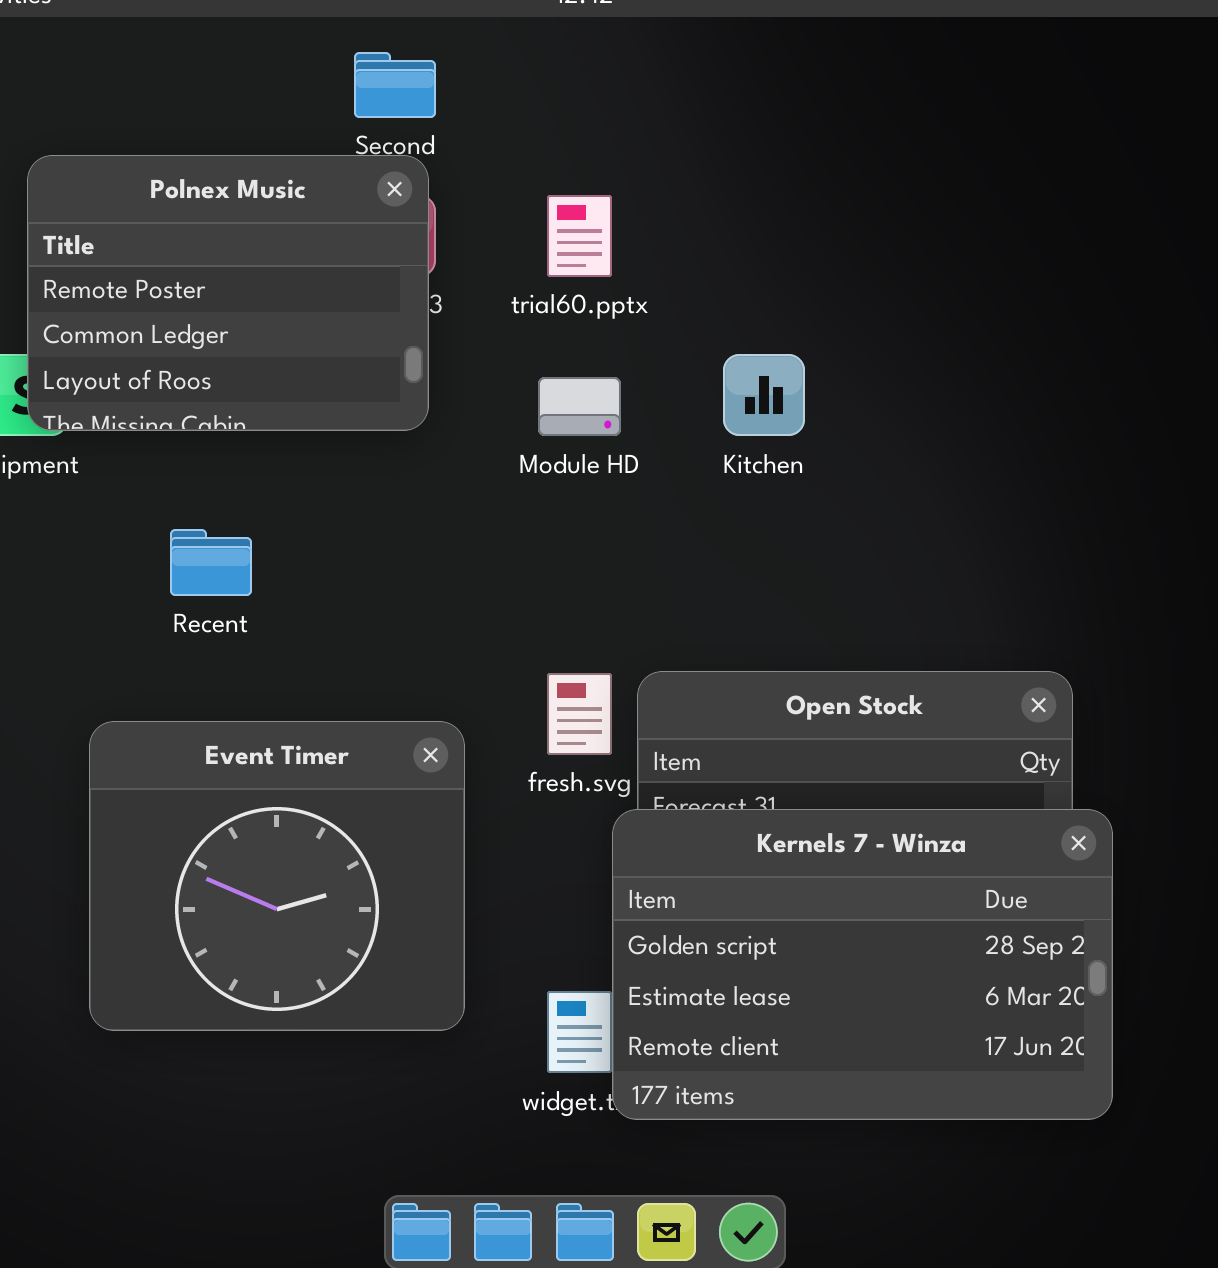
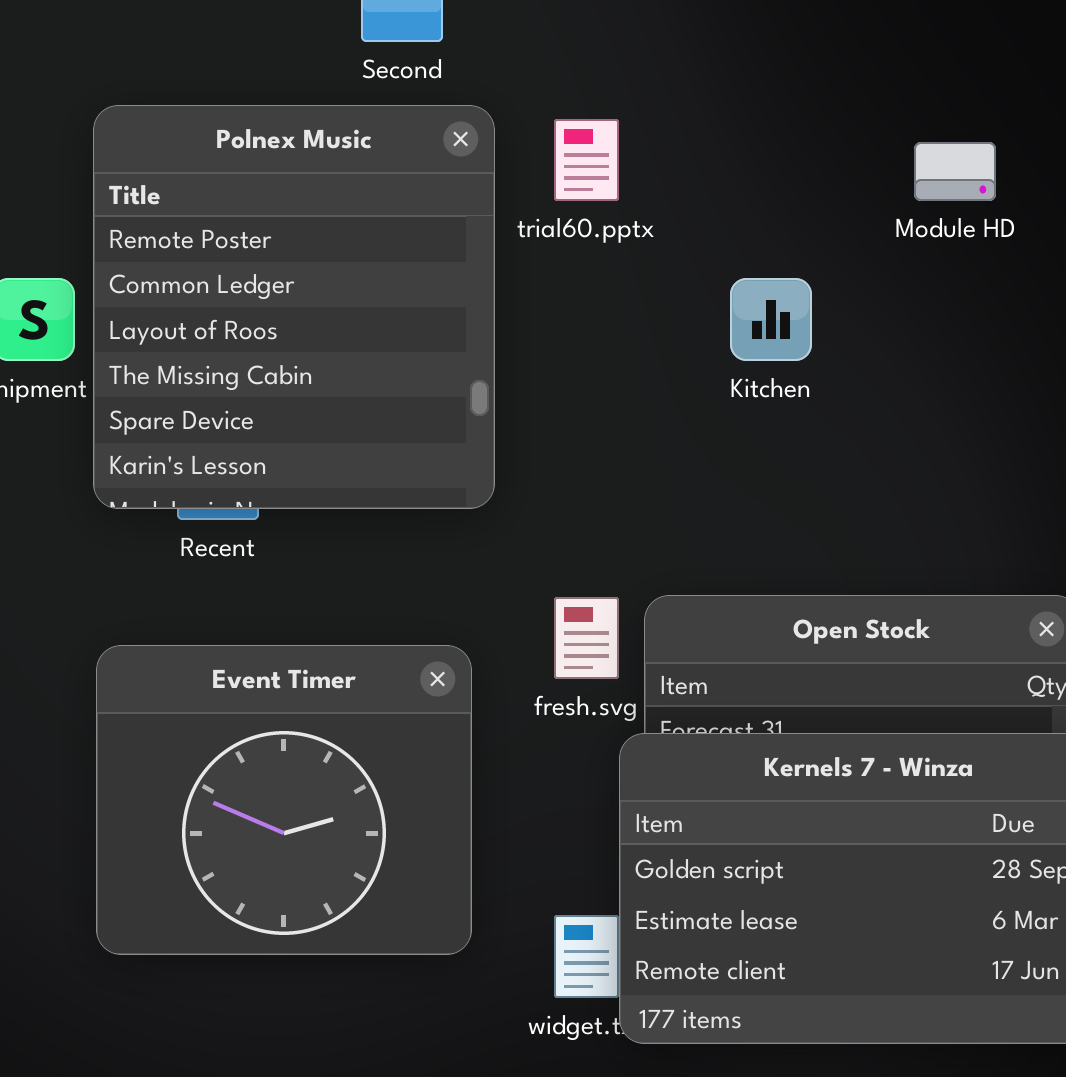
Polnex Music: [27,155,429,431] -> [93,105,495,509], moved, resized
Module HD: [538,377,621,436] -> [914,142,996,201], moved

